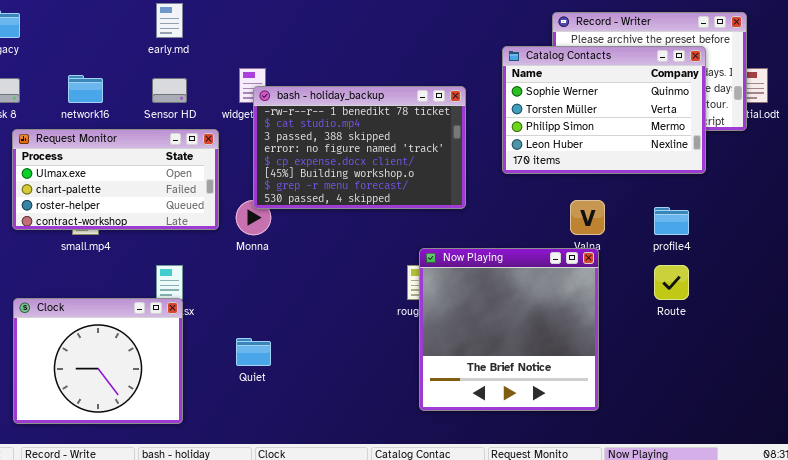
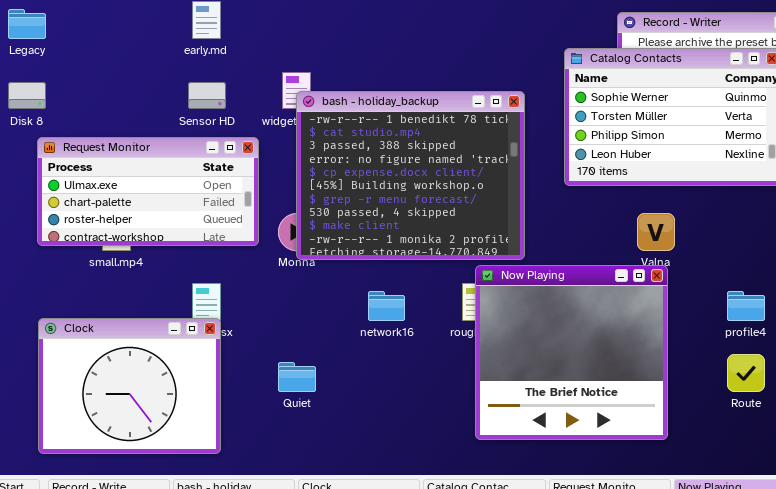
network16: [68,75,103,103] -> [368,291,405,321], moved
bash - holiday_backup: [253,86,466,209] -> [296,91,525,260], resized
profile4: [654,207,689,235] -> [727,291,765,321], moved
Route: [654,265,689,300] -> [727,354,765,392], moved

